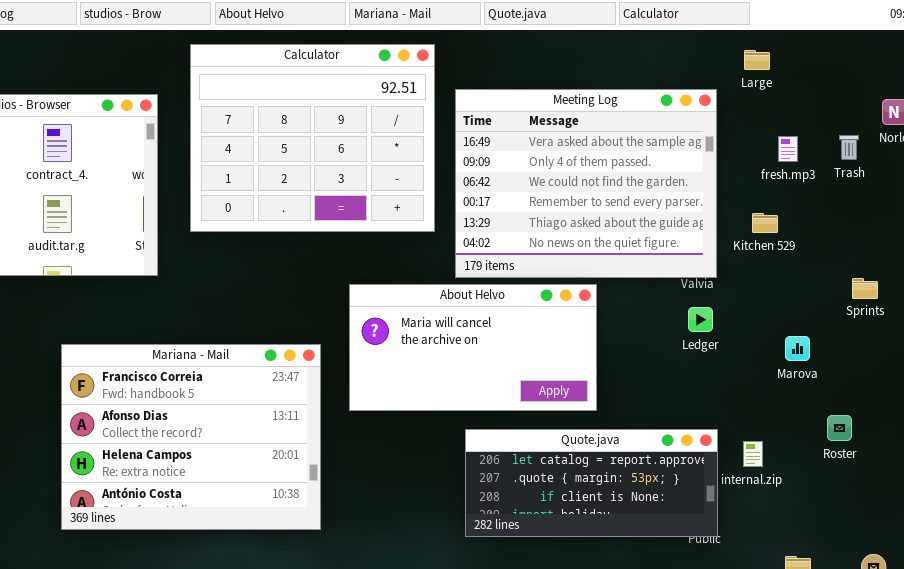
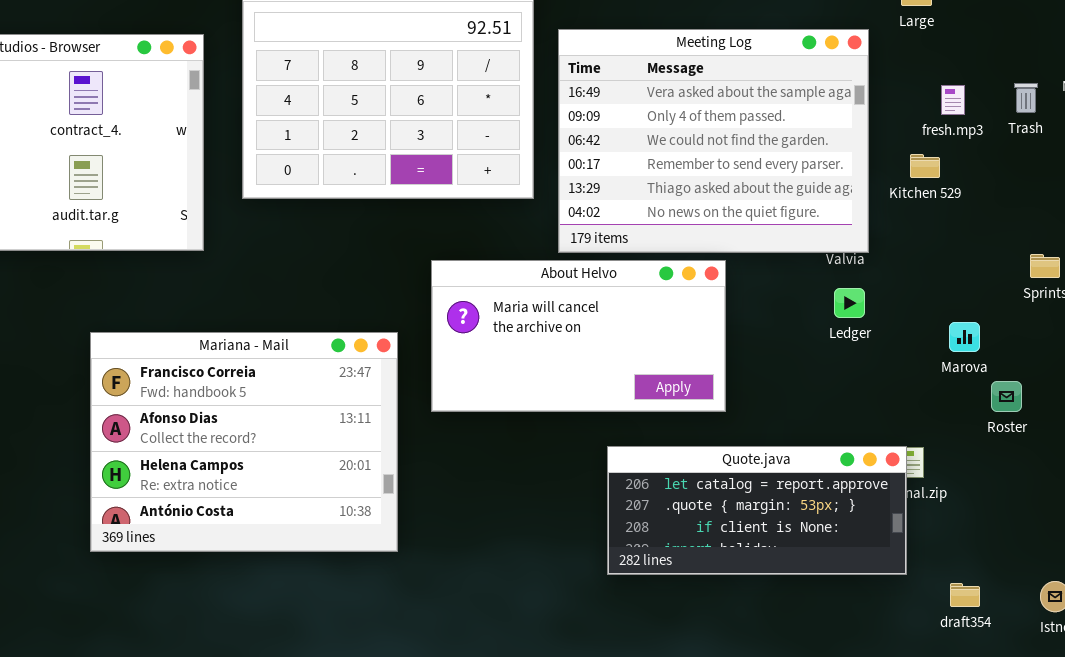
Kitchen 529: [752,213,778,233] -> [910,154,940,178], moved
Roster: [827,415,852,441] -> [991,381,1022,412], moved
Quote.java: [465,429,718,537] -> [607,446,907,575], moved

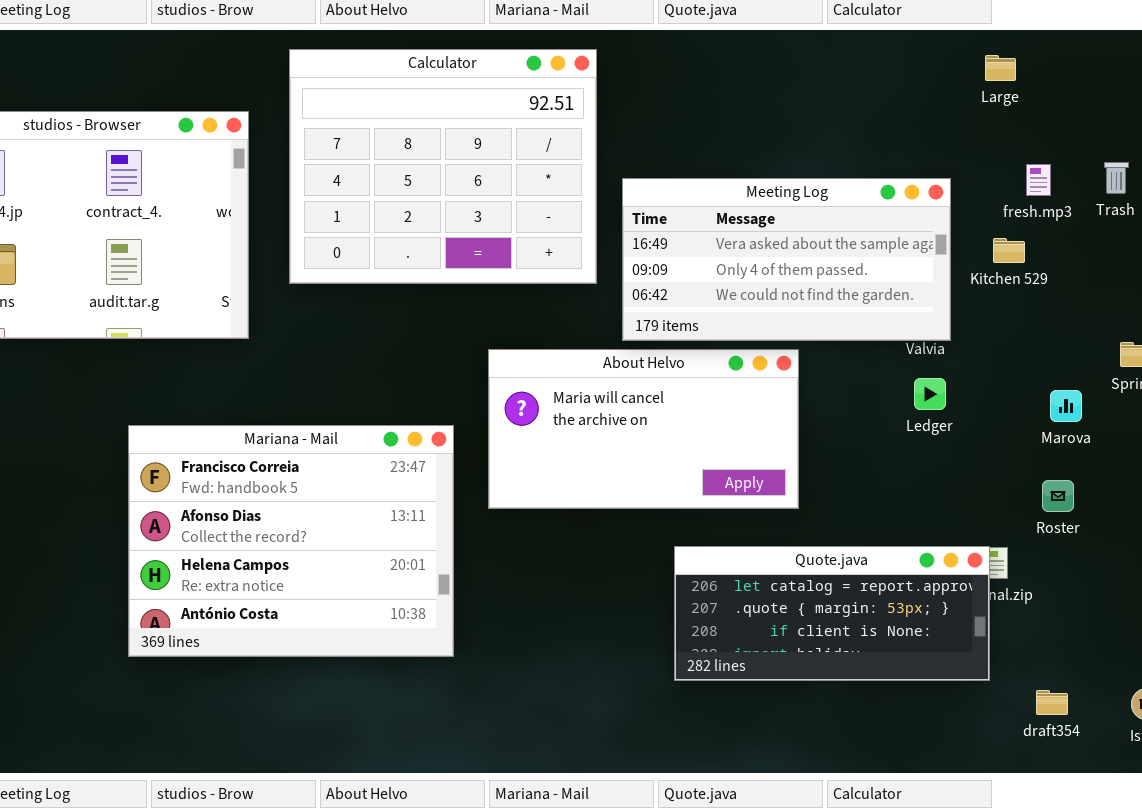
Meeting Log: [558,29,869,253] -> [622,178,951,341], resized
Marova: [949,322,980,352] -> [1050,390,1082,422], moved
Roster: [991,381,1022,412] -> [1042,480,1074,512], moved

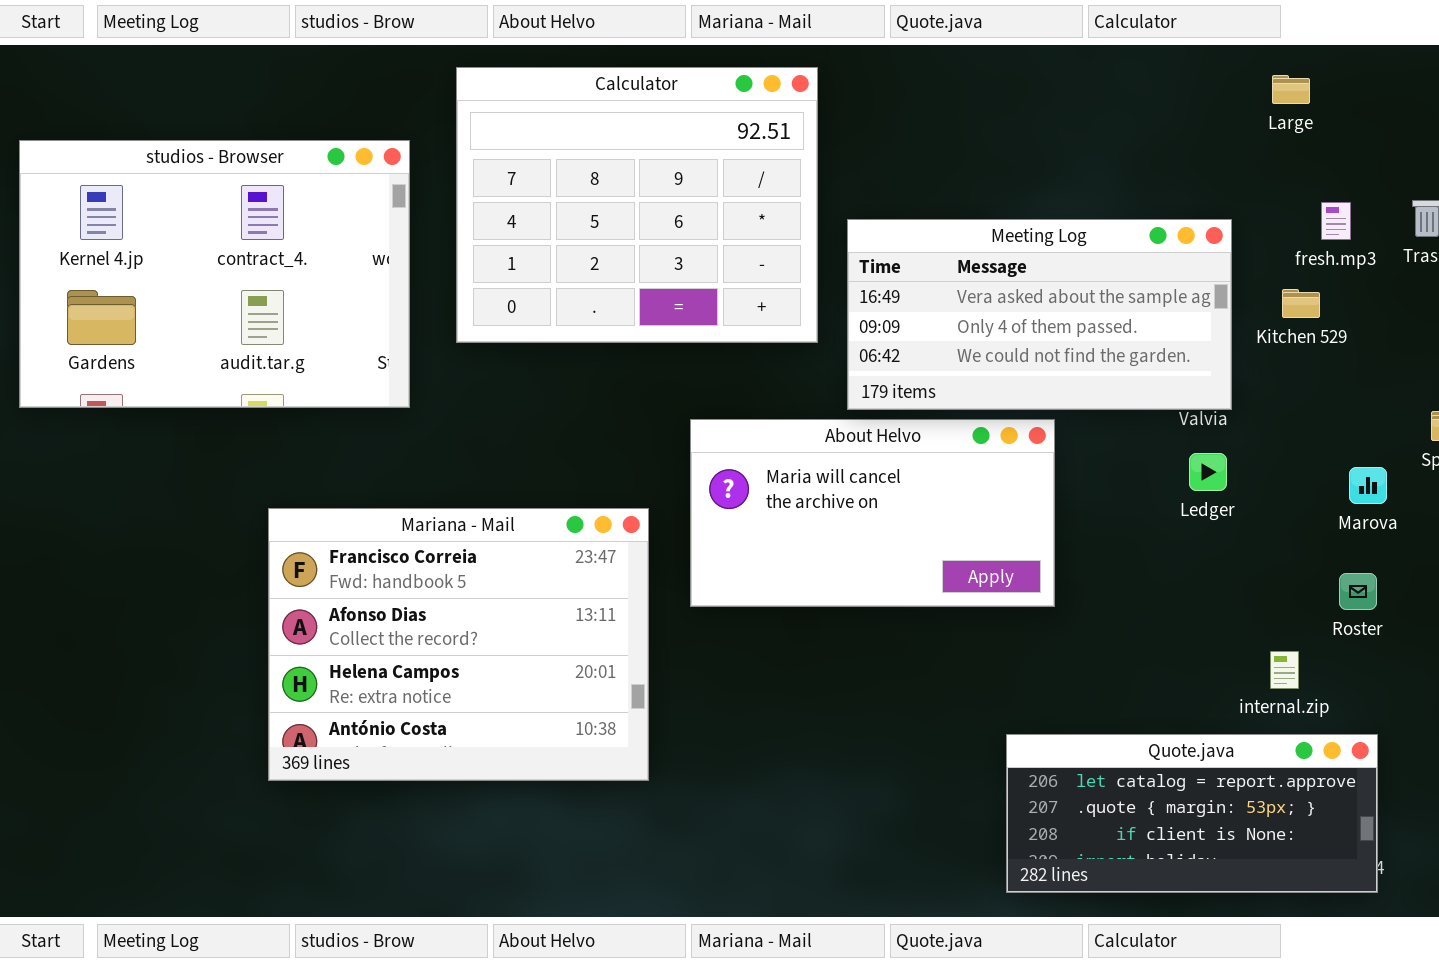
Quote.java: [674,546,990,681] -> [1006,734,1378,893], moved

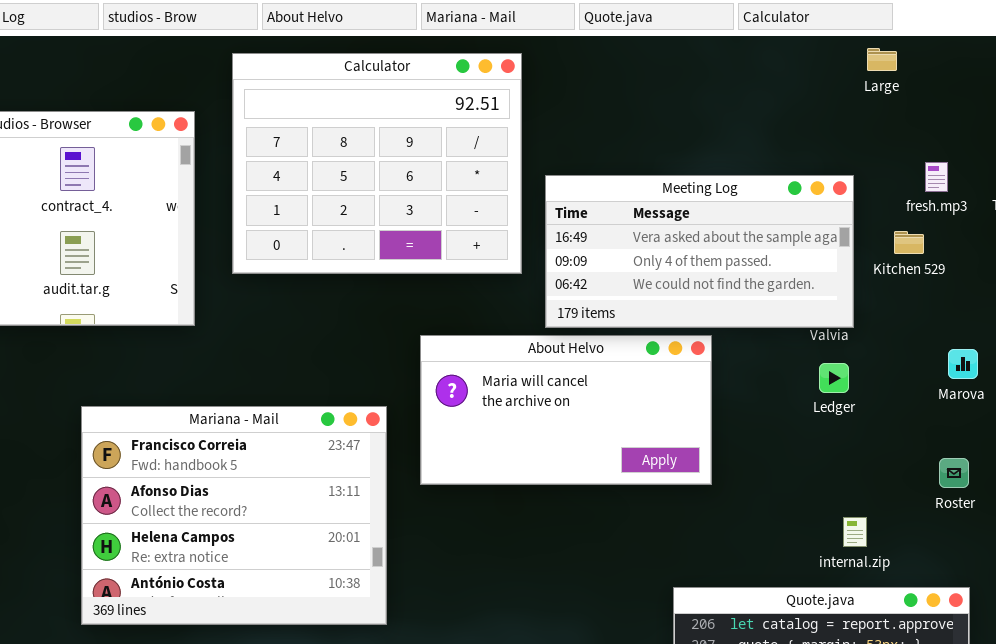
Large: [1272,75,1310,104] -> [867,48,897,71], moved
Marova: [1349,467,1387,504] -> [948,349,978,379], moved
internal.zip: [1270,651,1299,689] -> [843,517,867,547], moved

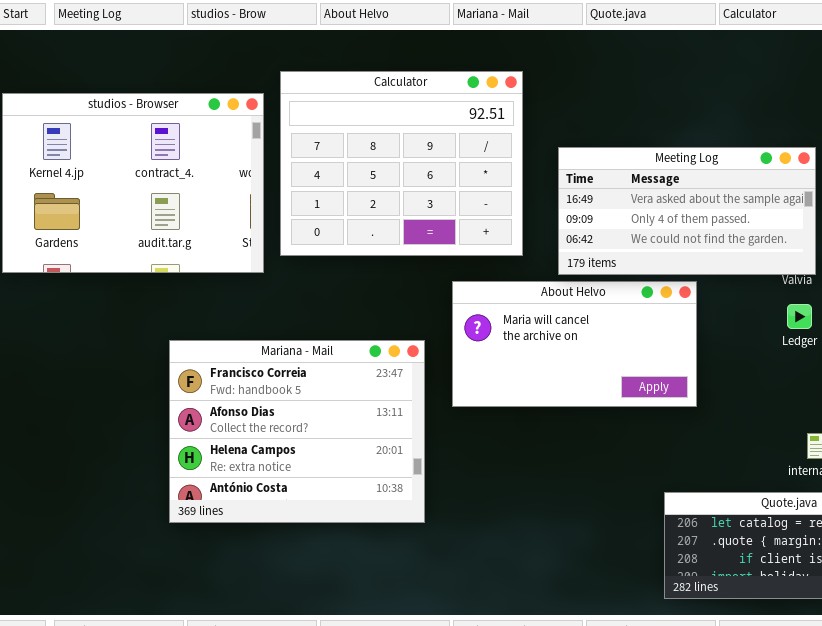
Calculator: [232,53,522,274] -> [280,71,523,256], moved

